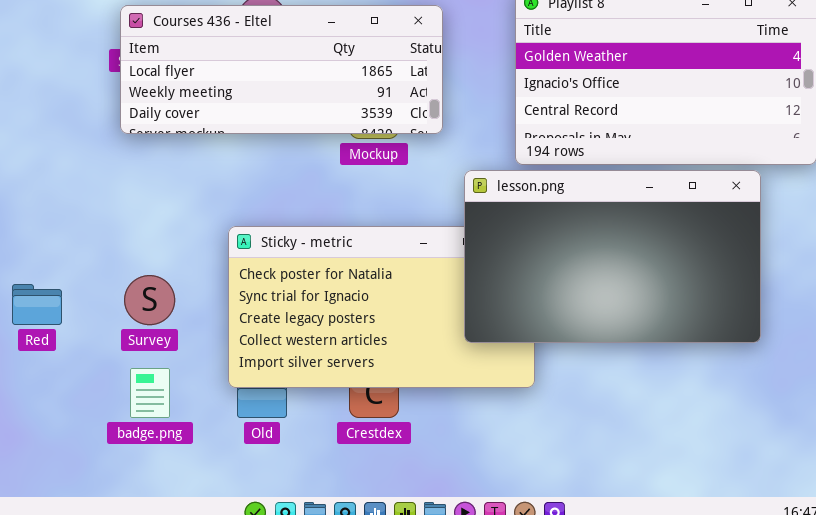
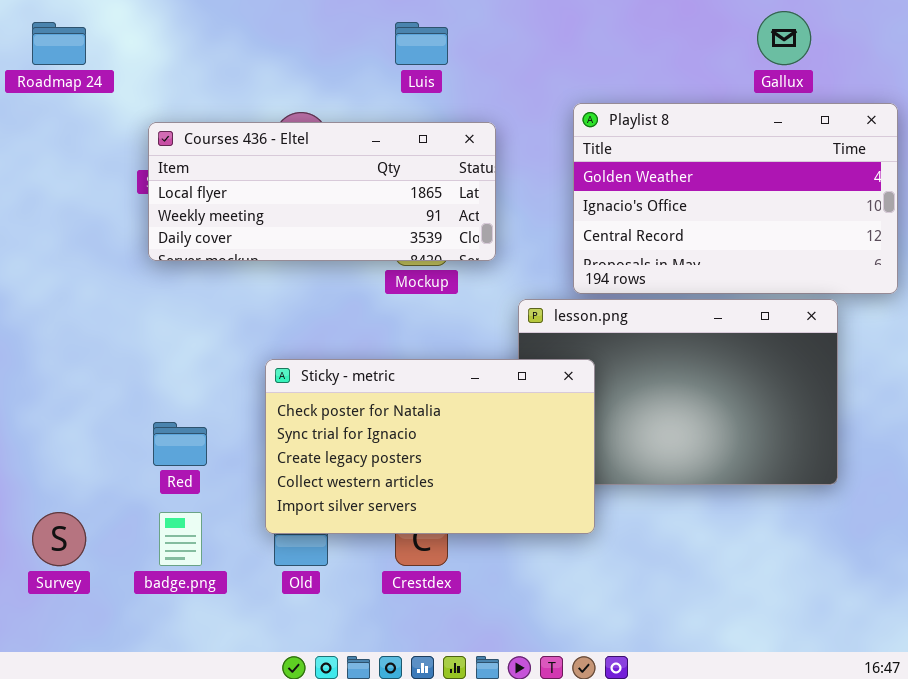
Sticky - metric: [228,226,535,388] -> [265,359,595,534], raised
Survey: [124,275,175,325] -> [32,512,86,566], moved
Red: [12,284,62,325] -> [153,422,207,466], moved

